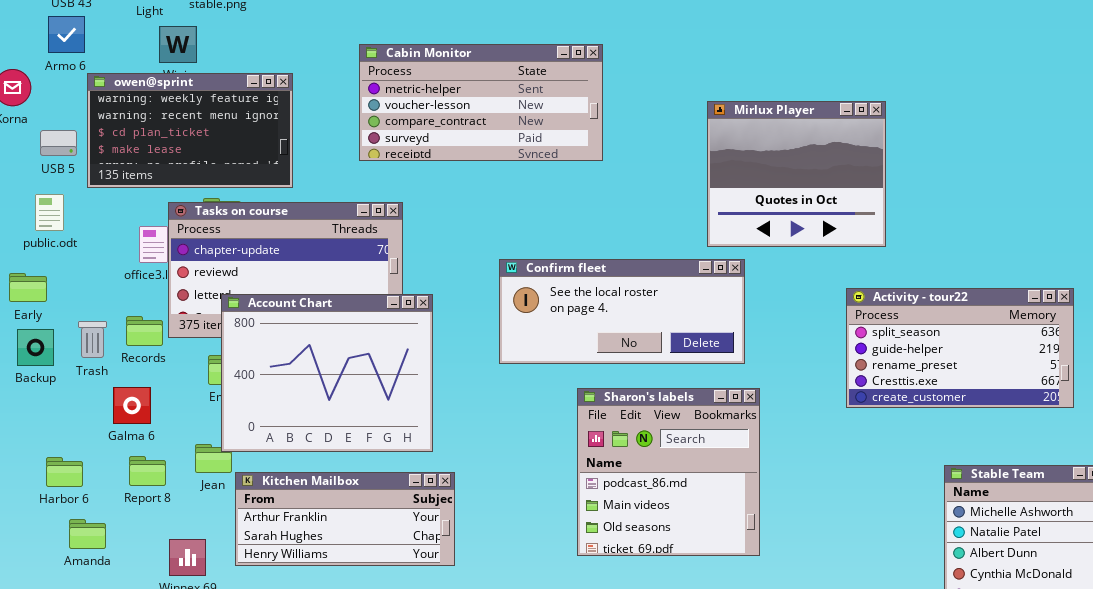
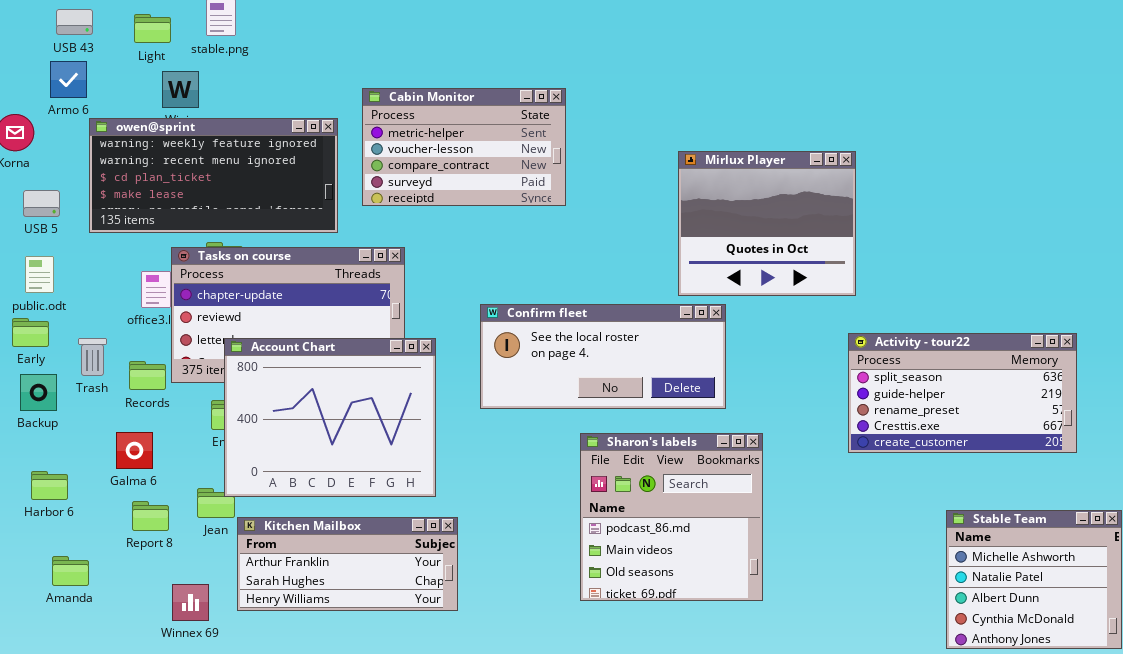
Cabin Monitor: [359,44,603,161] -> [362,88,566,206], resized
owen@sprint: [87,73,293,188] -> [89,118,338,233], resized
Mirlux Player: [707,101,886,247] -> [678,151,856,296], moved
USB 5: [40,130,77,156] -> [23,190,60,217], moved
public.odt: [35,194,64,231] -> [25,256,54,293], moved
Confirm fleet: [499,259,745,364] -> [480,304,726,409], moved
Trash: [78,321,107,358] -> [78,338,107,376], moved
Harbor 6: [46,457,83,487] -> [31,471,68,500], moved
Amanda: [69,519,106,549] -> [52,556,89,586], moved

